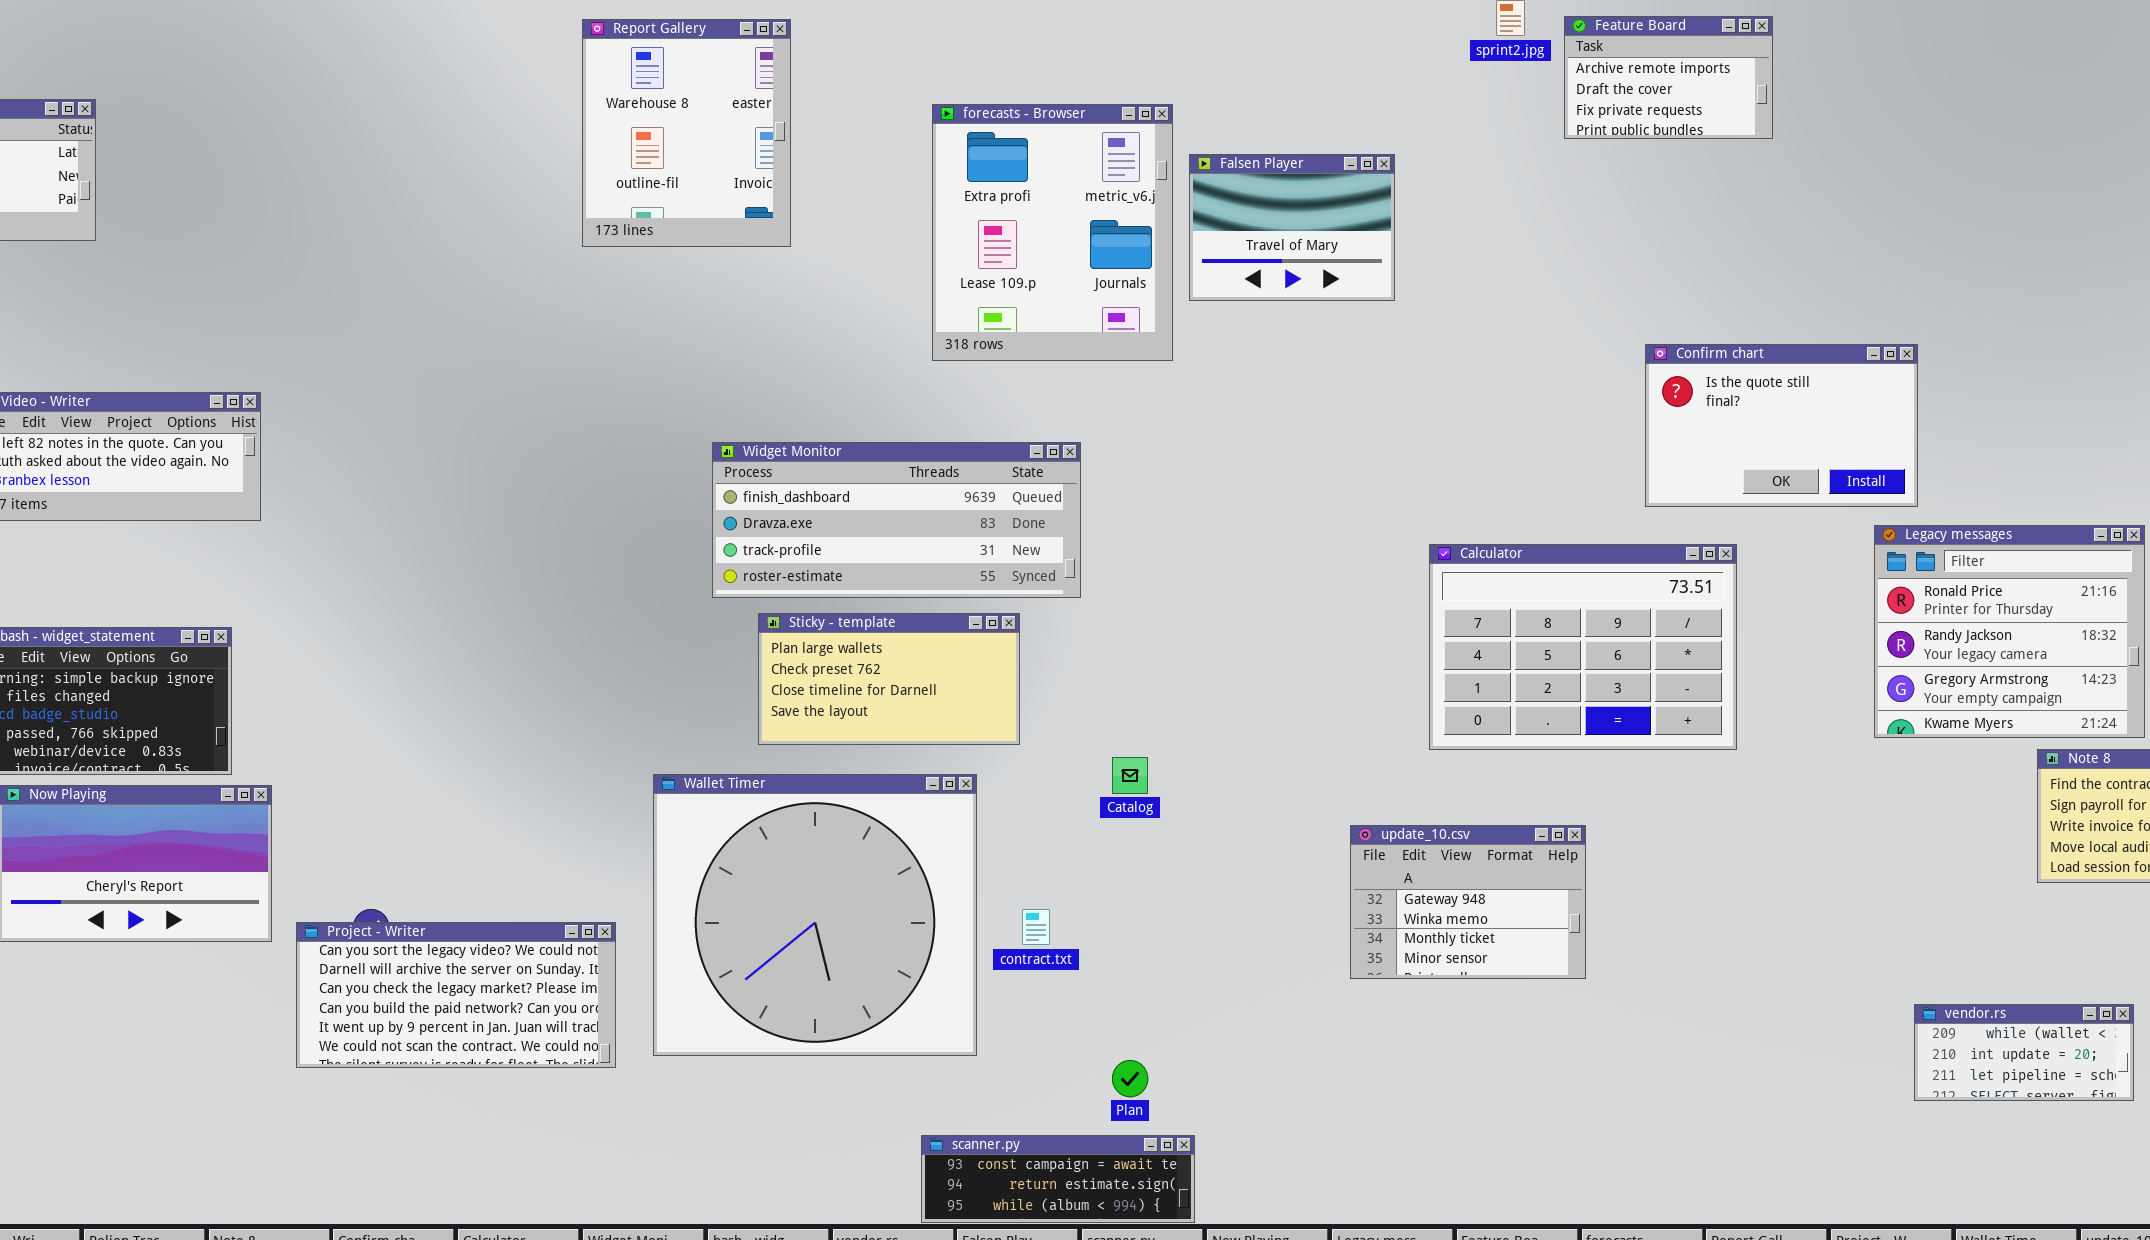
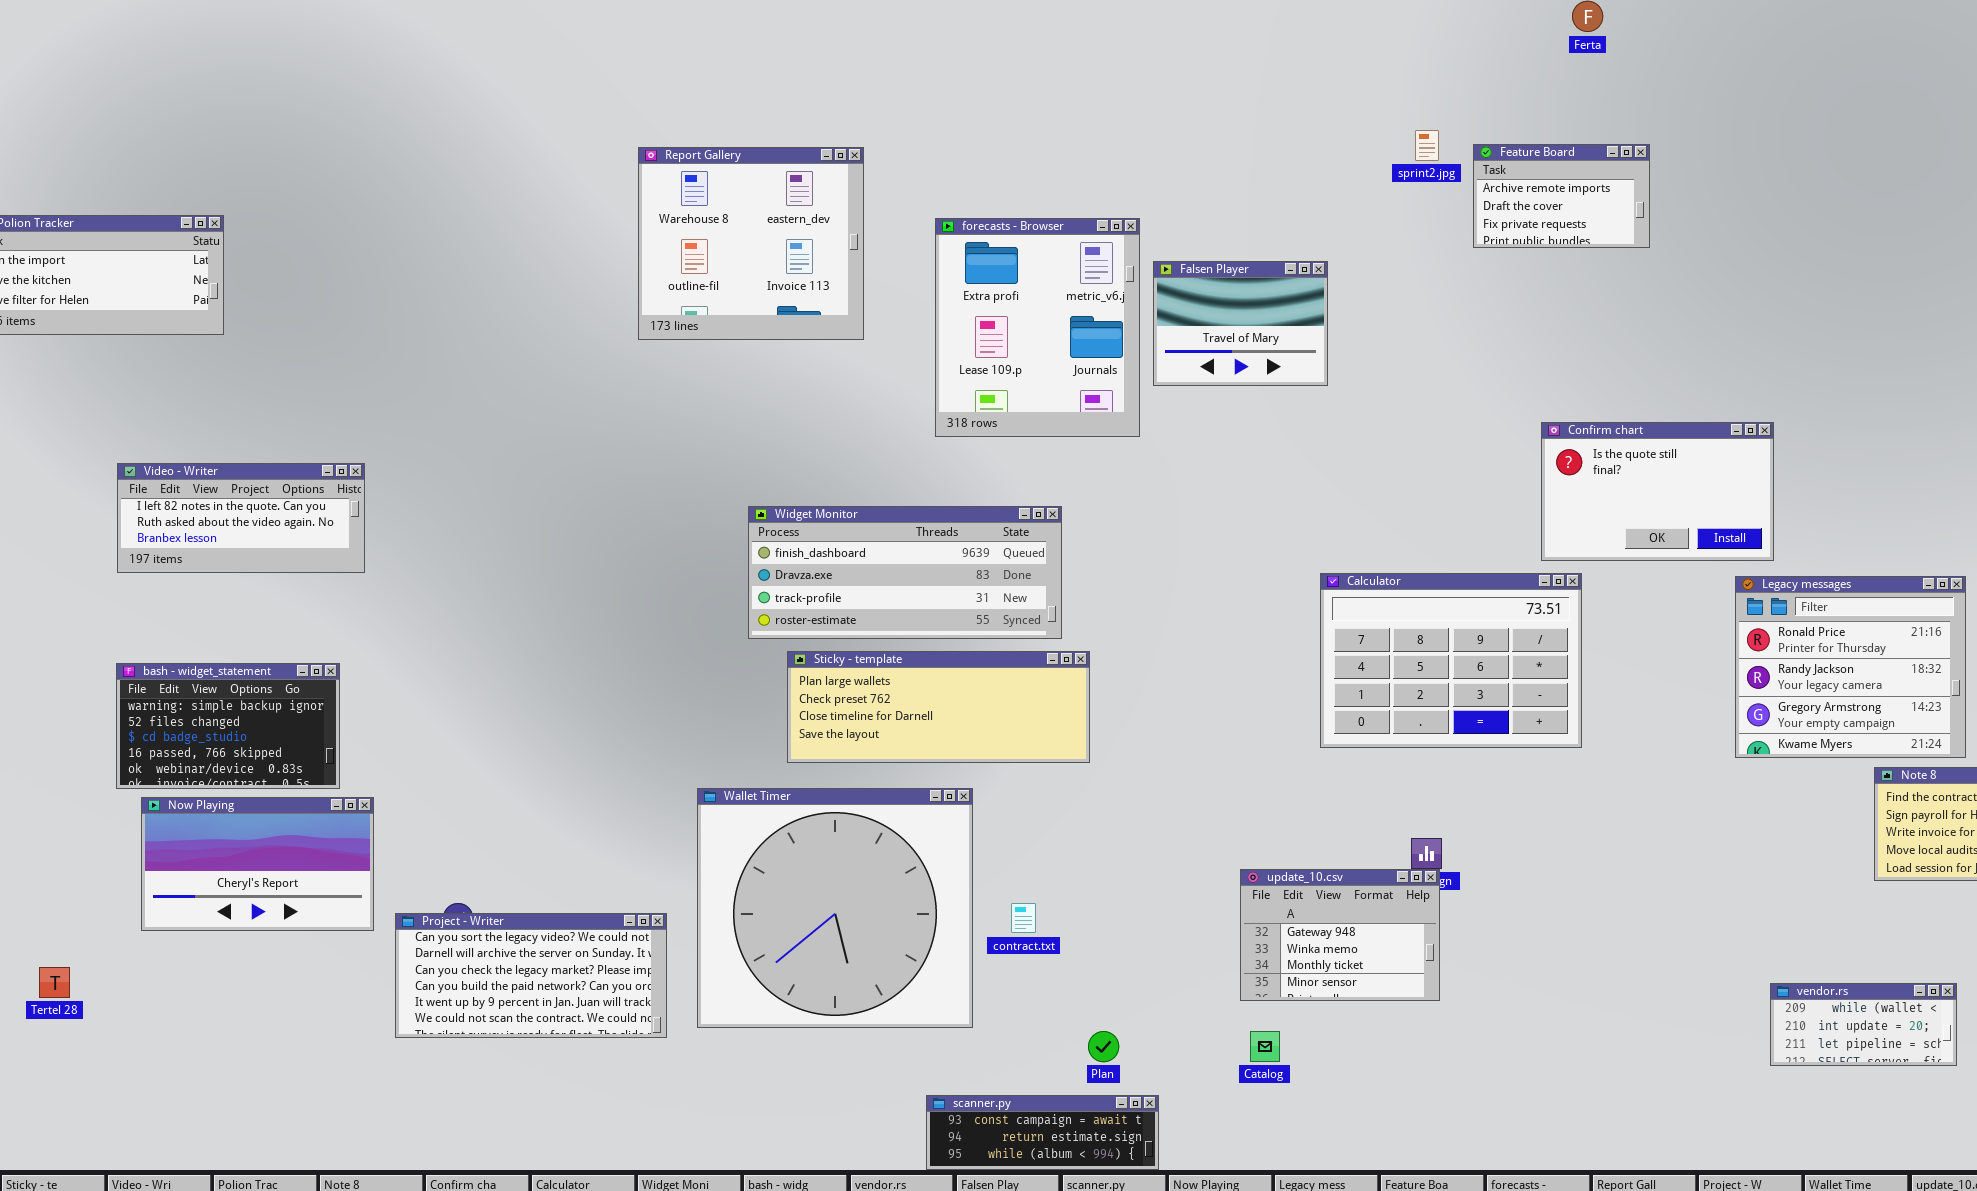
Report Gallery: [582,19,791,247] -> [638,147,864,340], resized
Calculator: [1429,544,1737,750] -> [1320,573,1582,748], moved
Sticky - template: [758,613,1020,745] -> [787,651,1090,763], resized
Catalog: [1112,757,1148,794] -> [1250,1031,1280,1062], moved
update_10.csv: [1350,825,1586,979] -> [1240,869,1440,1001], moved

